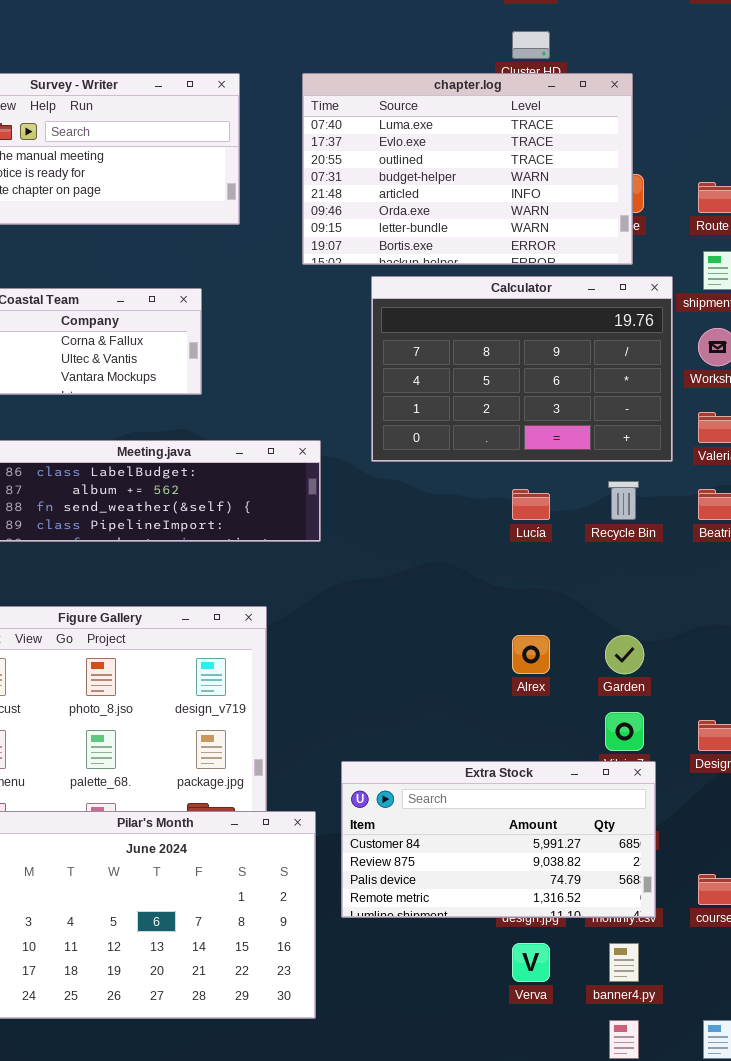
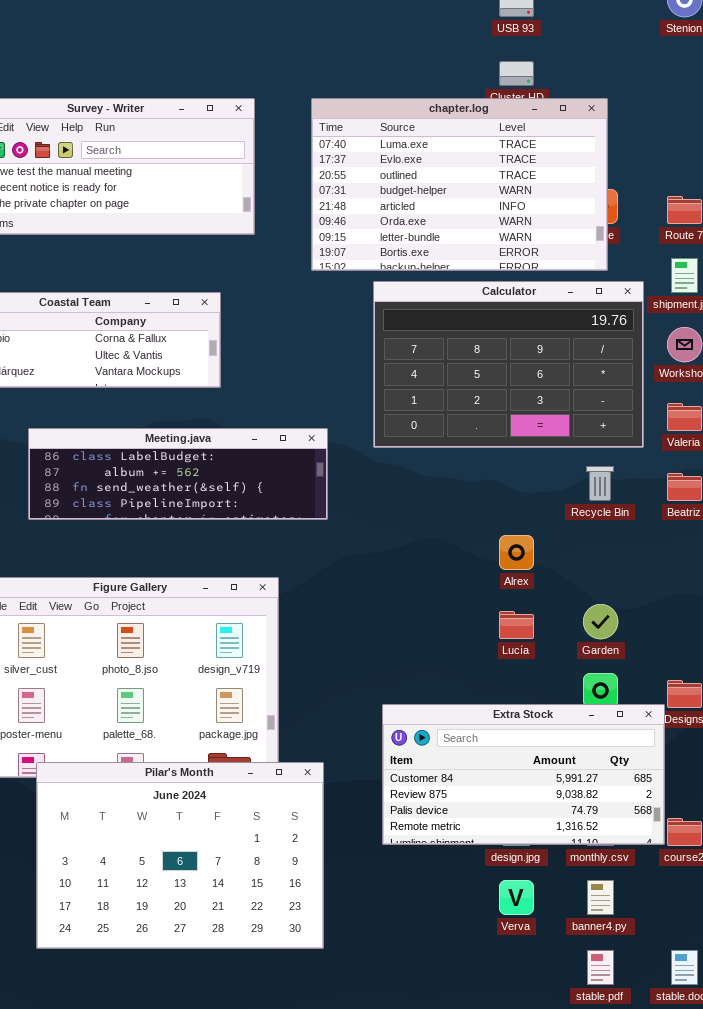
Lucía: [512,489,550,520] -> [499,611,534,639], moved
Alrex: [512,635,550,674] -> [499,535,534,570], moved
Extra Stock: [341,761,656,918] -> [382,704,665,845], moved

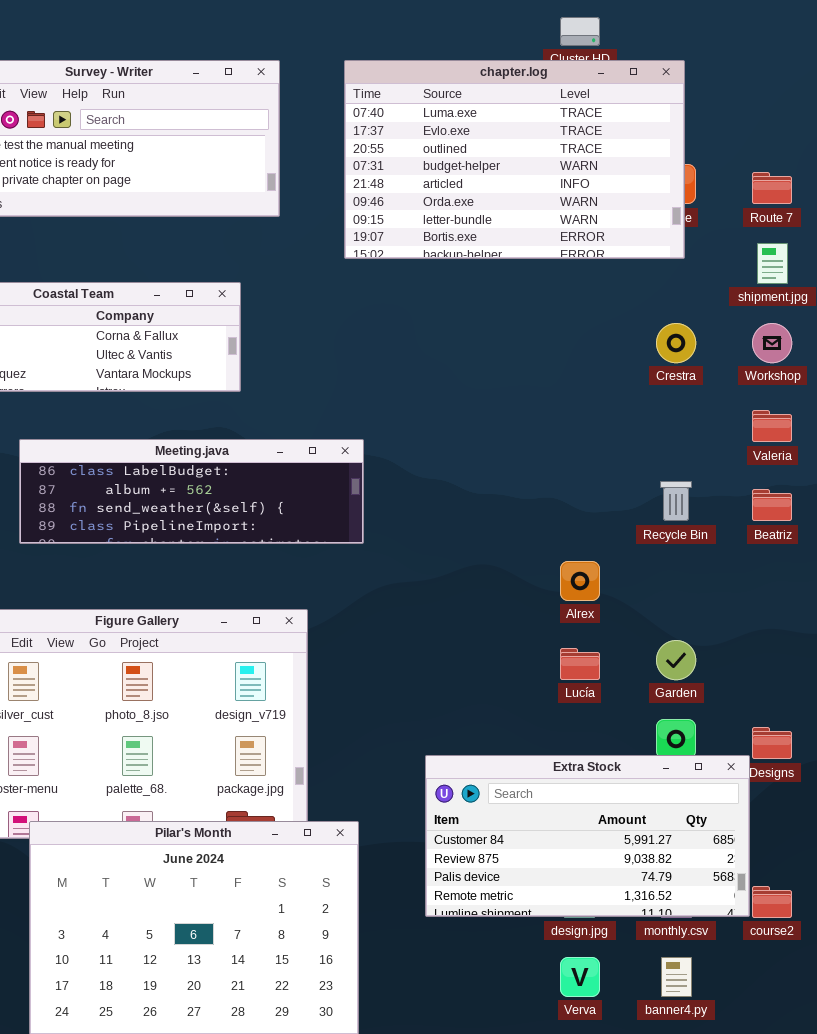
Calculator: [373,281,644,448] -> none, closed

